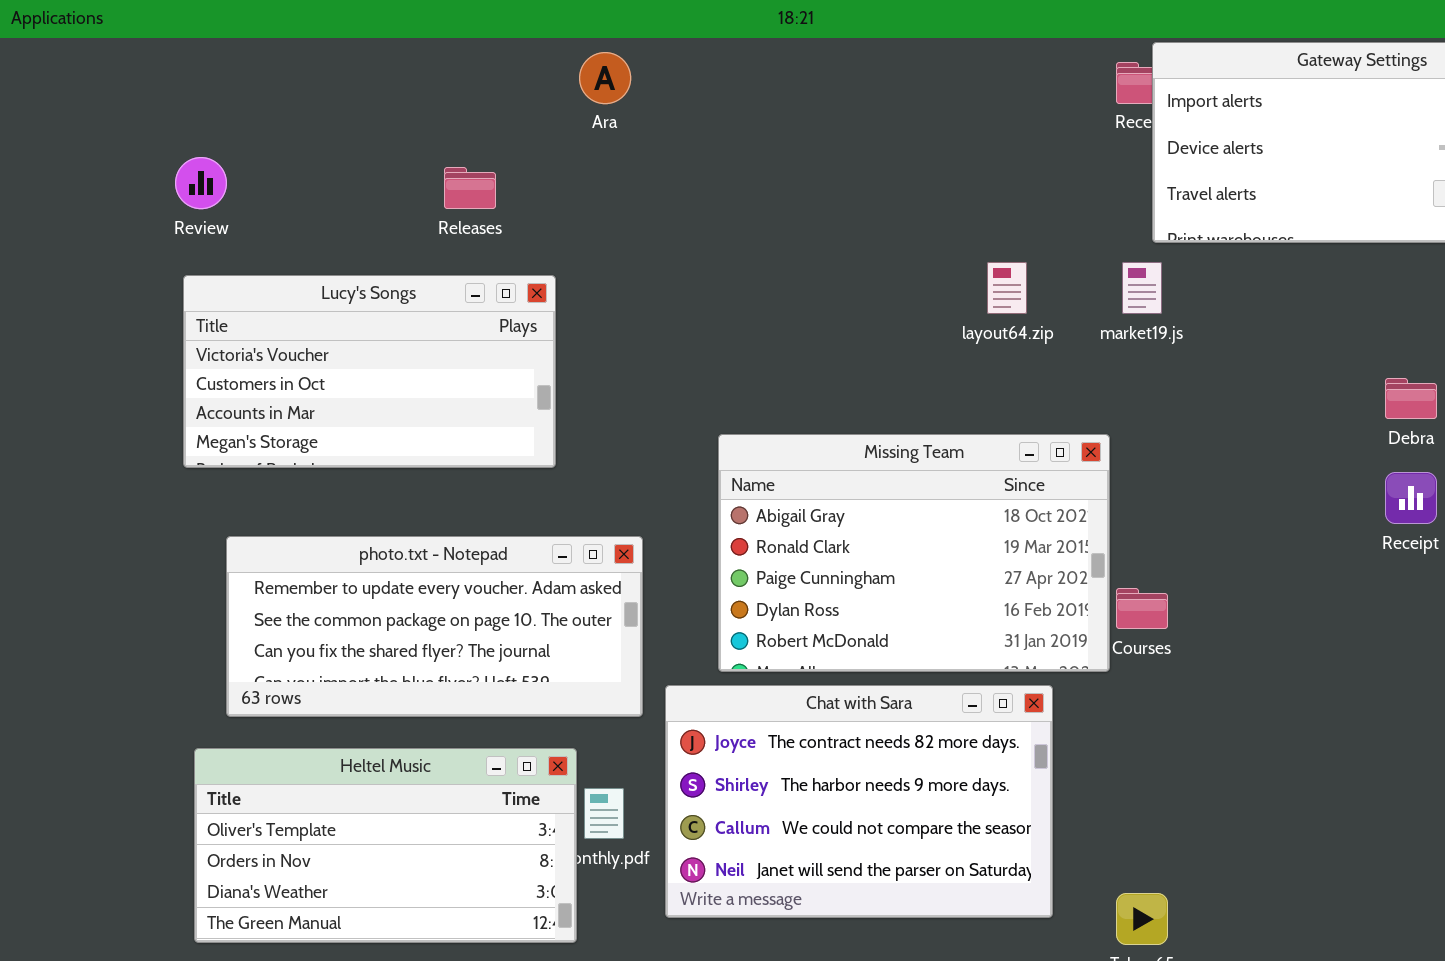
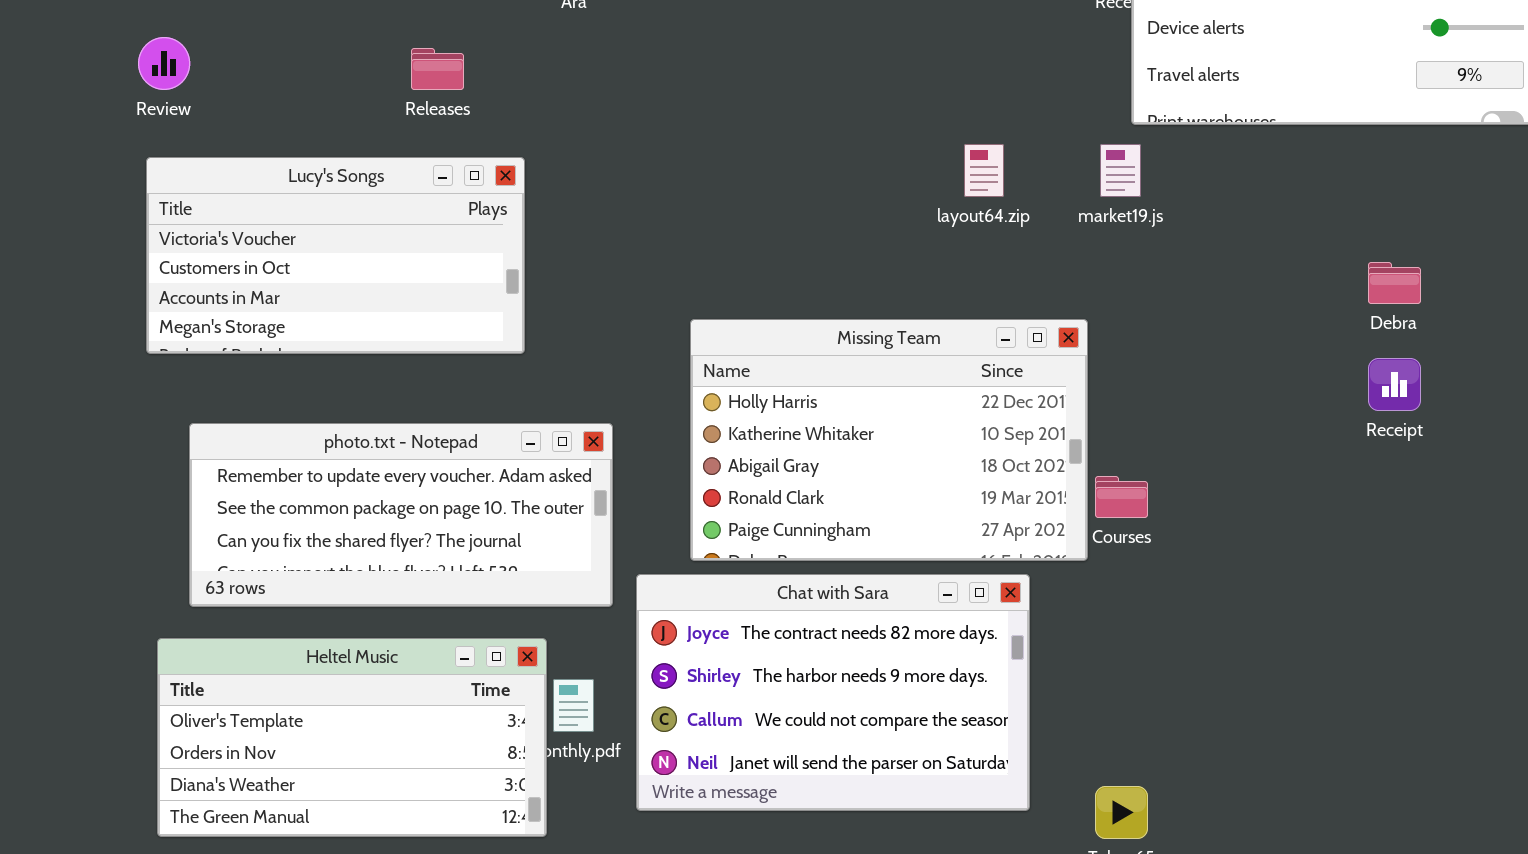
Missing Team: [718,434,1110,672] -> [690,319,1088,561], scrolled up 2 rows

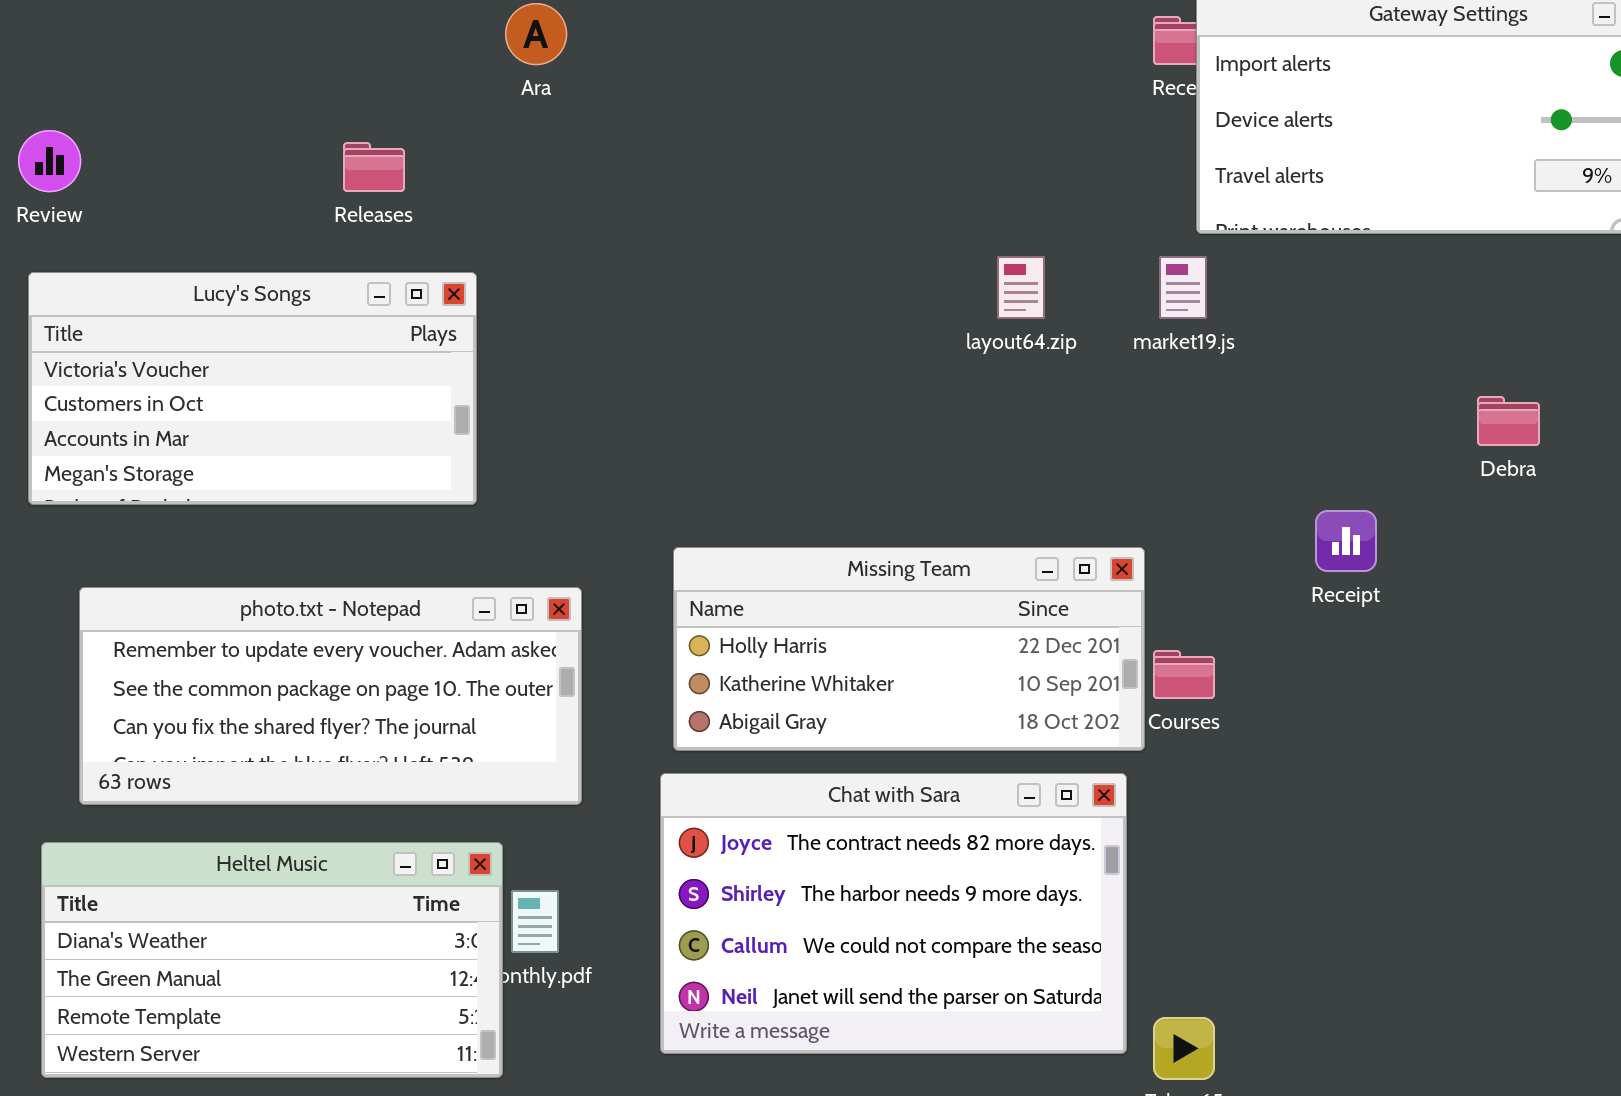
Missing Team: [690,319,1088,561] -> [673,547,1145,751], resized
Receipt: [1368,358,1421,411] -> [1315,510,1377,572], moved
Chat with Sara: [636,574,1030,811] -> [660,773,1127,1054], moved
Heltel Music: [157,638,547,837] -> [41,842,503,1078], scrolled down 2 rows

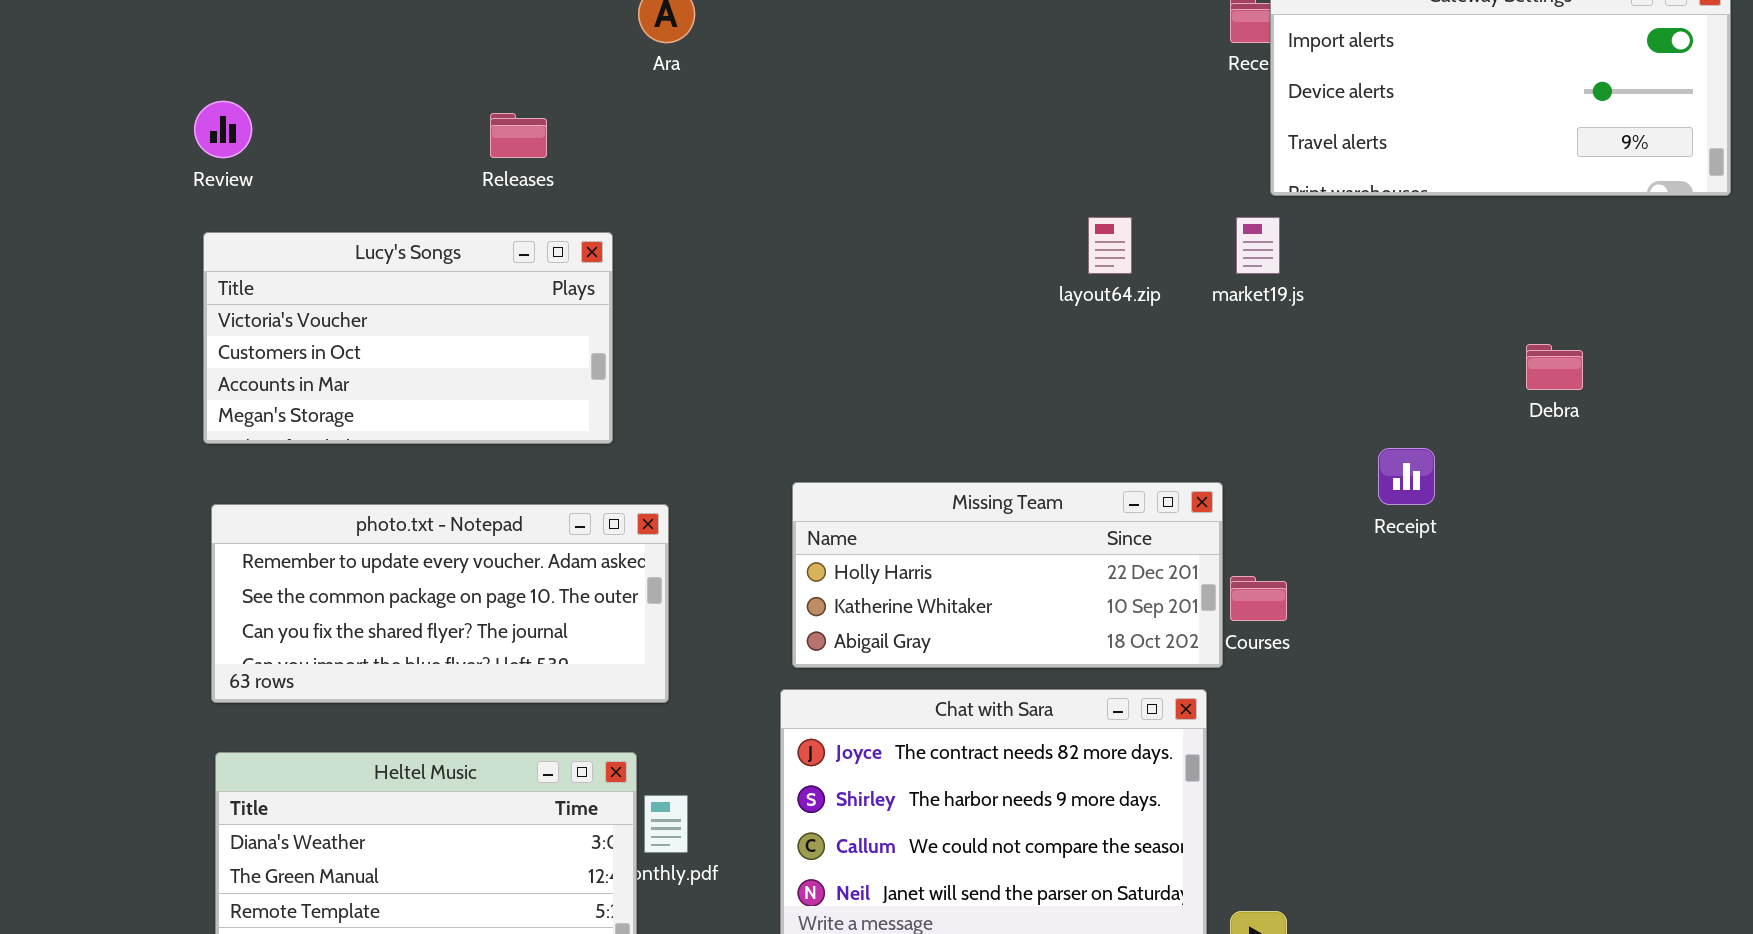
photo.txt - Notepad: [79,587,582,805] -> [211,504,669,703], moved

